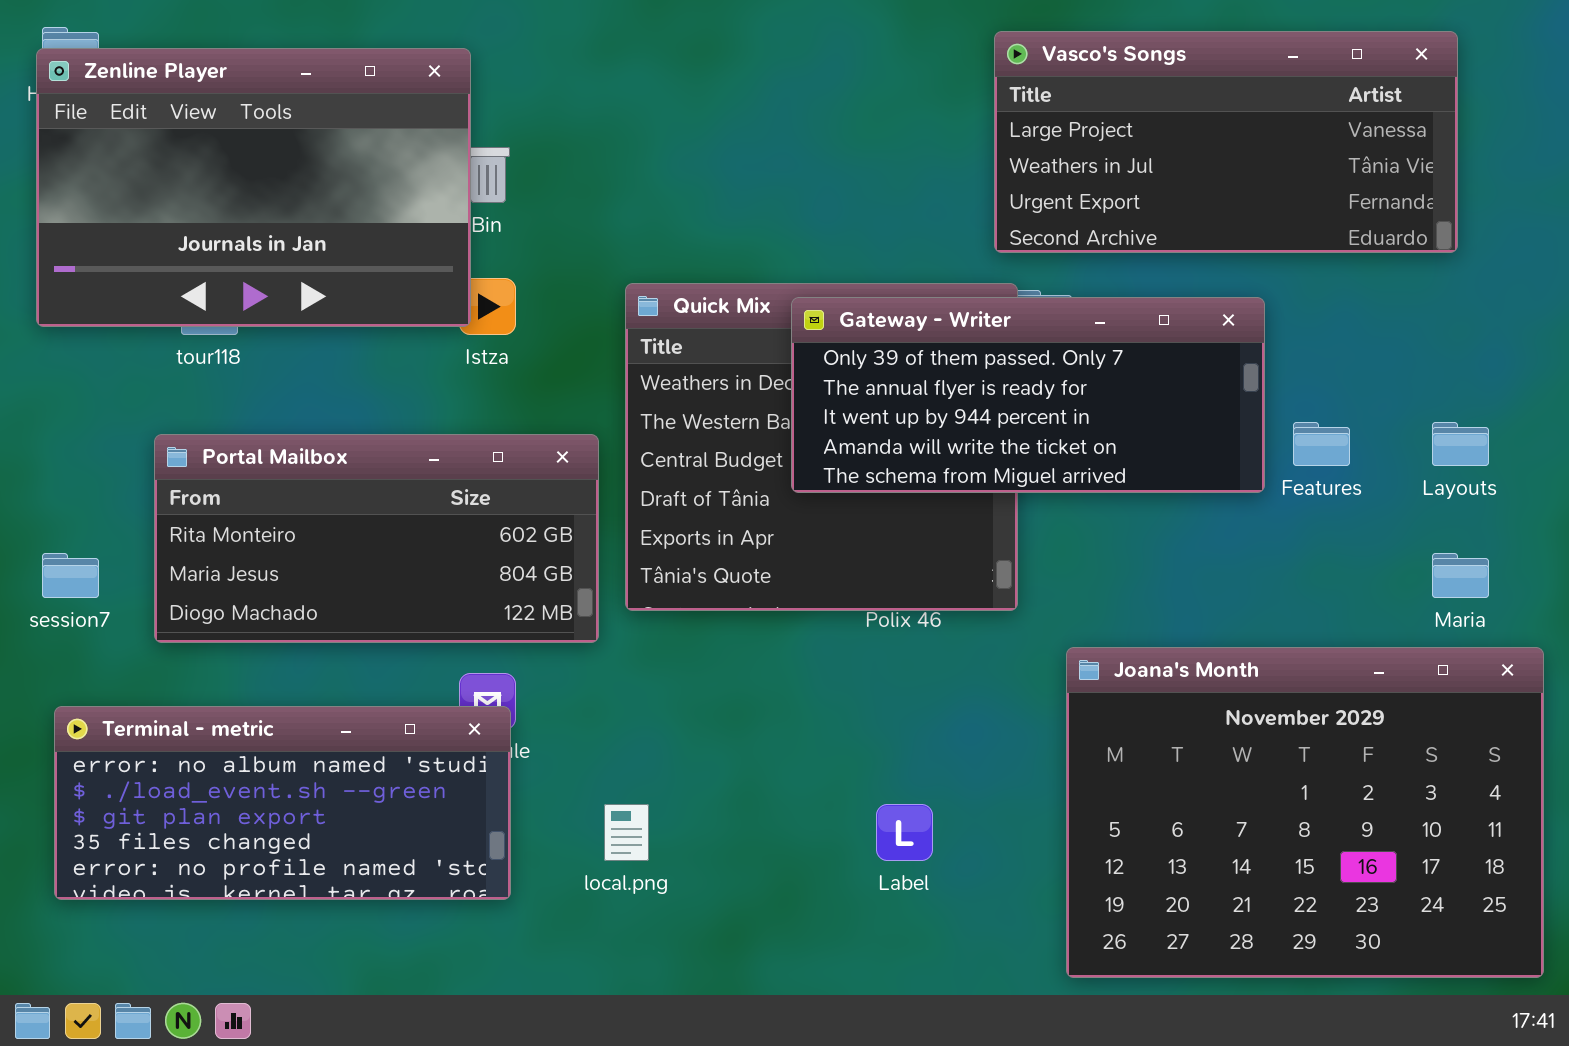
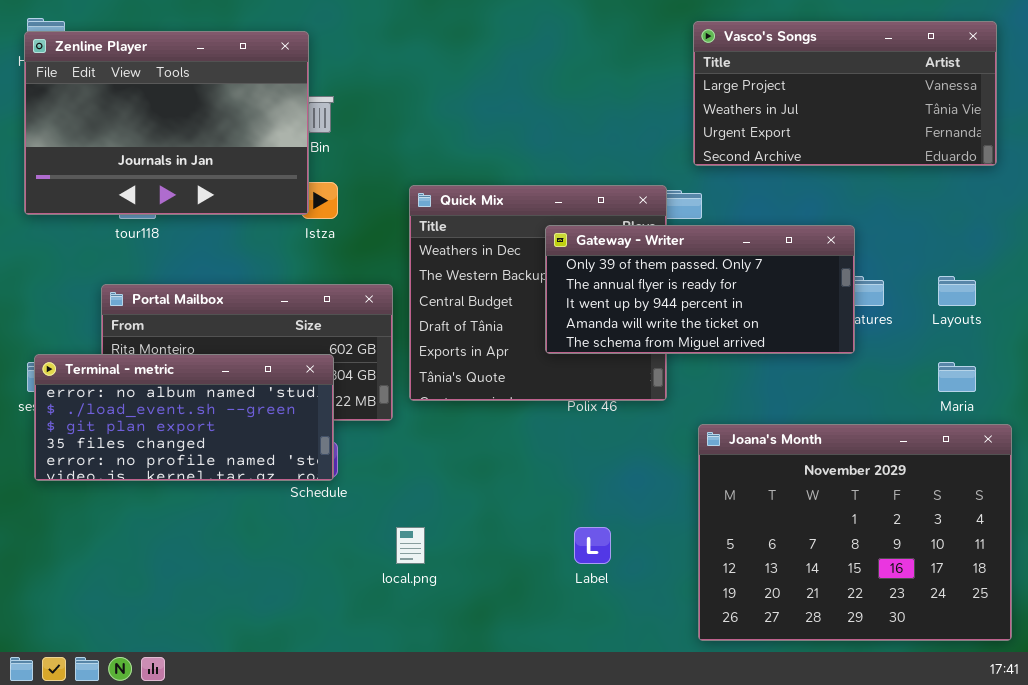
Vasco's Songs: [994,31,1458,253] -> [693,21,997,166], moved
Gateway - Writer: [791,297,1265,493] -> [545,225,855,354], moved
Terminal - metric: [54,706,511,900] -> [34,354,334,481], moved

